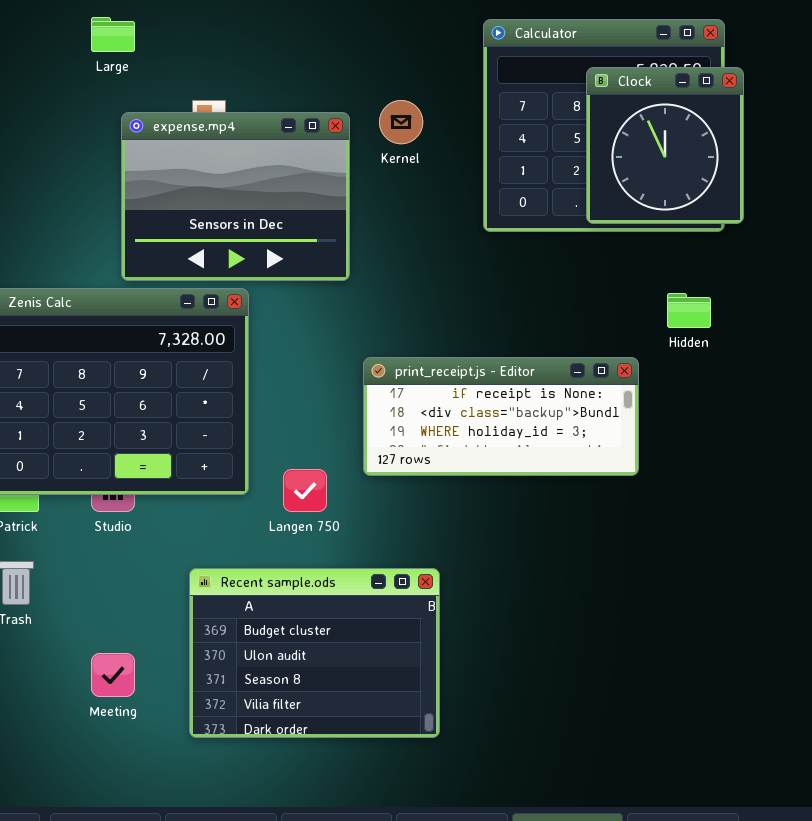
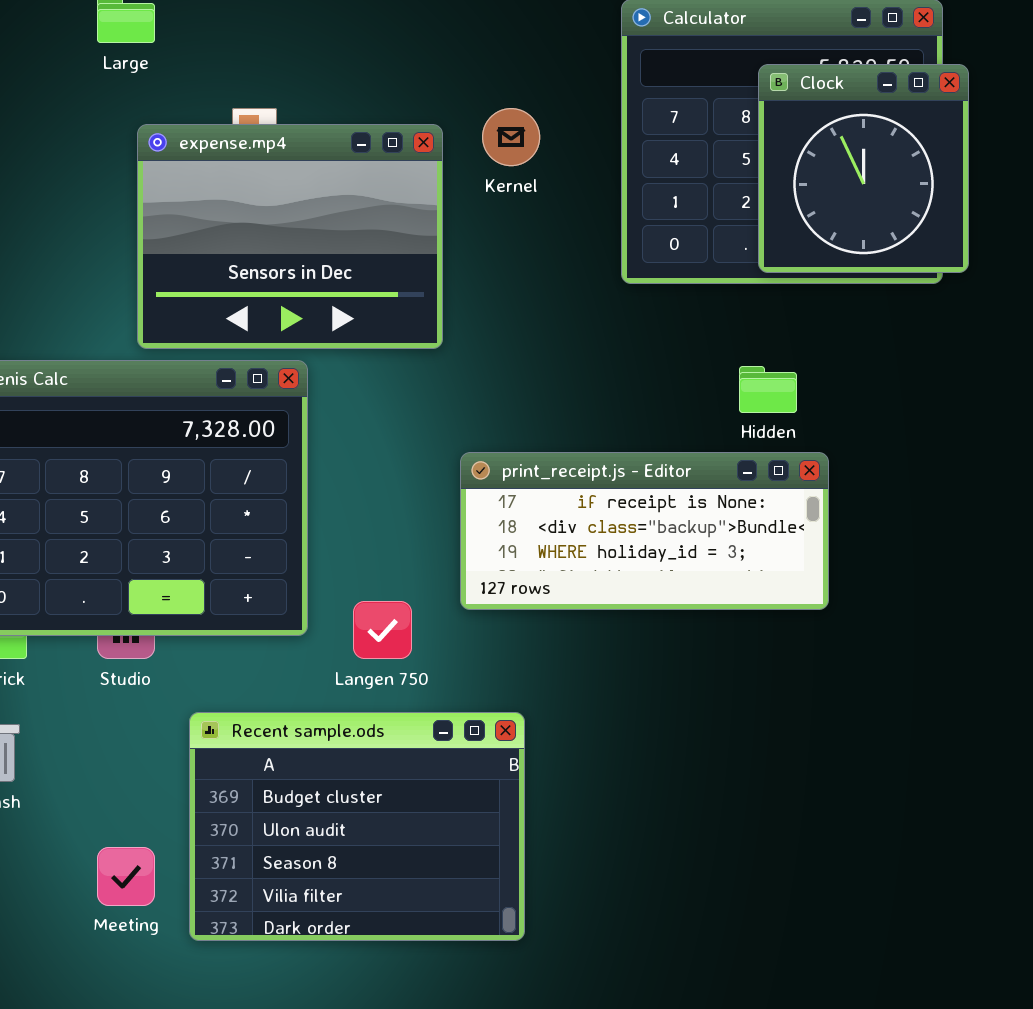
Hidden: [667,293,711,328] -> [739,366,797,413], moved
Recent sample.ods: [189,568,440,738] -> [189,712,525,941], moved

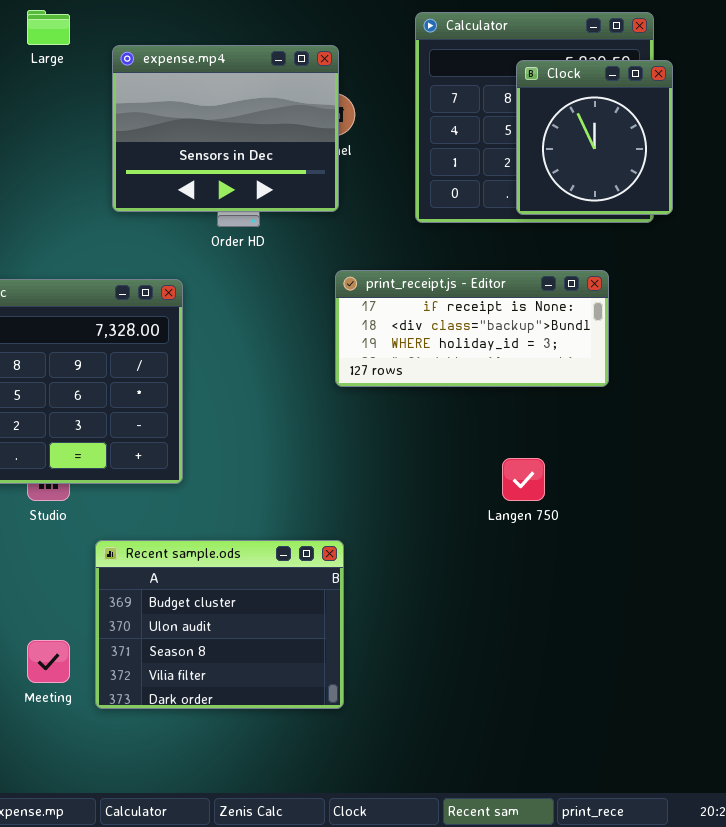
expense.mp4: [137,124,443,349] -> [112,45,339,212], moved
print_receipt.js - Editor: [460,452,829,610] -> [335,270,609,387], moved
Langen 750: [353,601,412,659] -> [502,458,545,501], moved

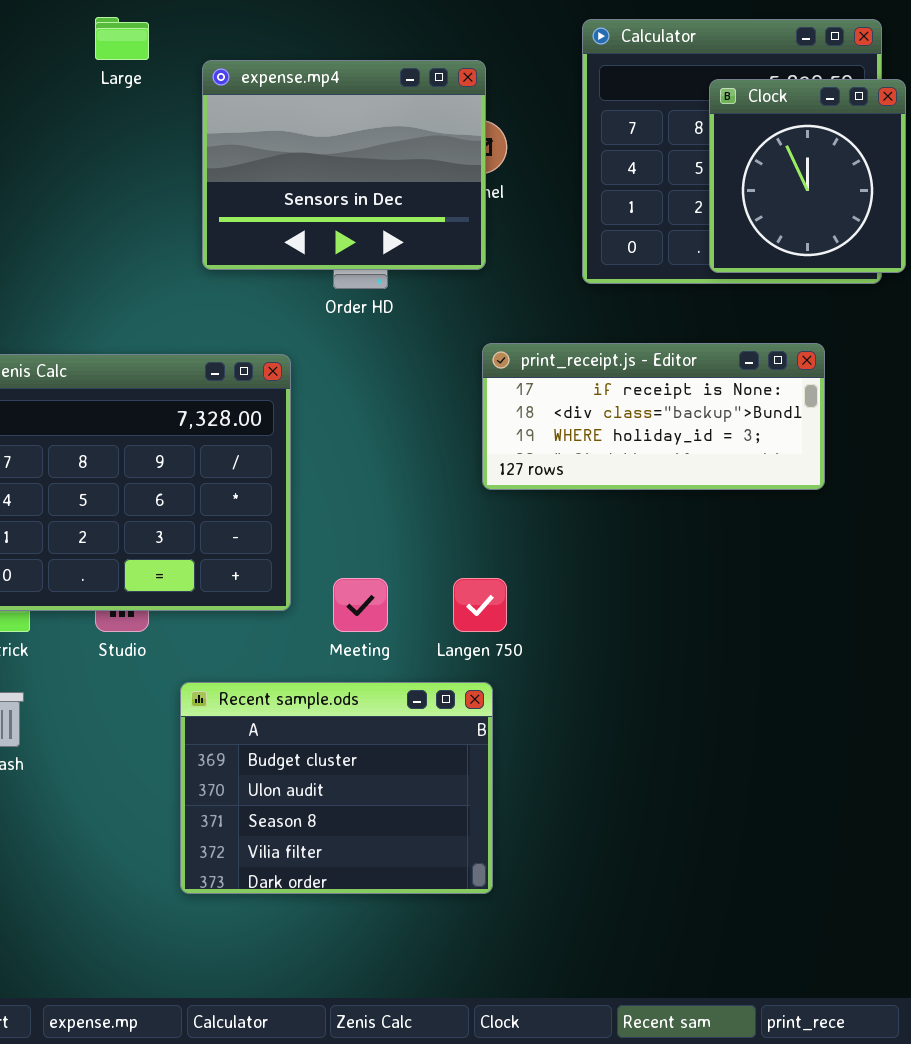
Langen 750: [502,458,545,501] -> [453,578,507,632], moved
Meeting: [27,640,70,683] -> [333,578,388,632], moved

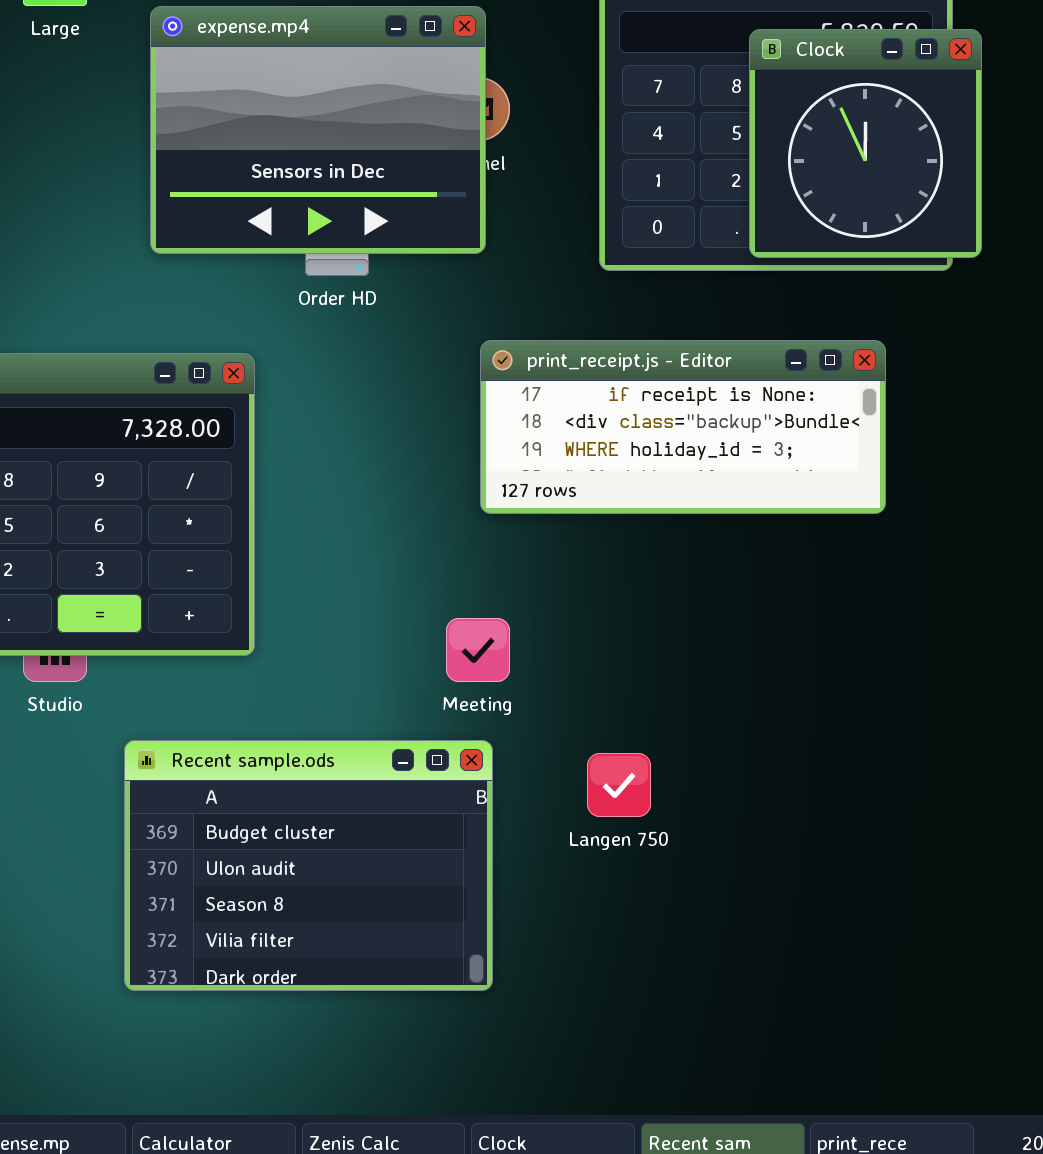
Meeting: [333,578,388,632] -> [446,618,510,682], moved
Langen 750: [453,578,507,632] -> [587,753,651,817], moved

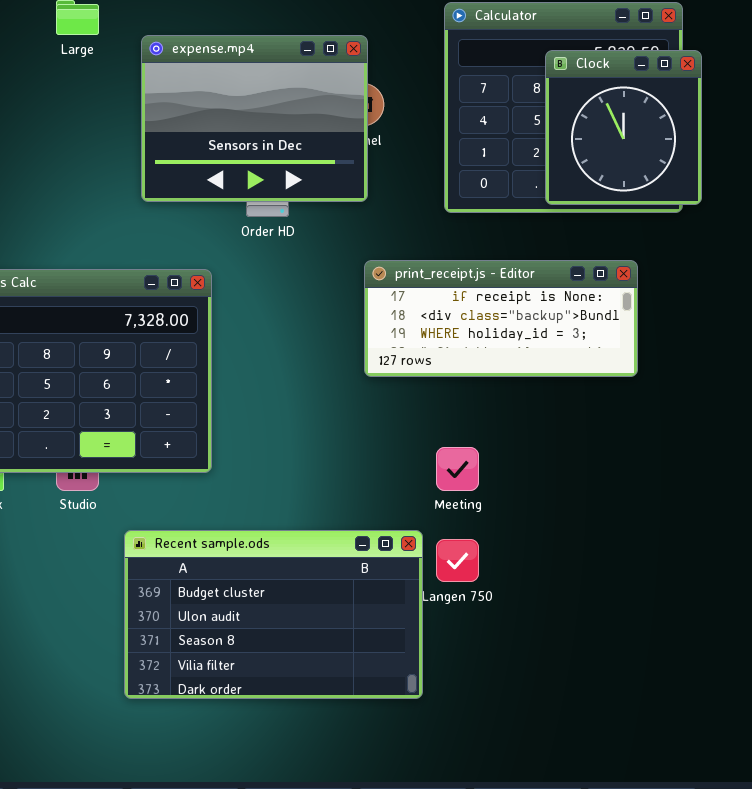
Meeting: [446,618,510,682] -> [436,447,479,491], moved
Recent sample.ods: [124,740,493,991] -> [124,530,423,699], resized

